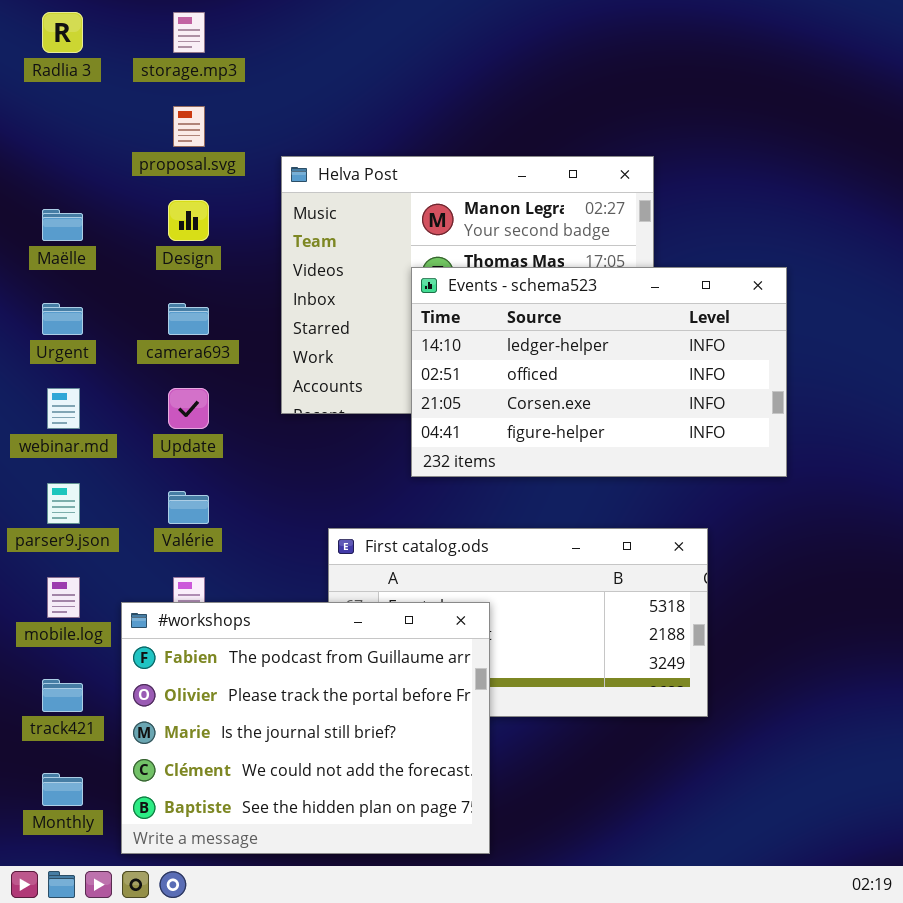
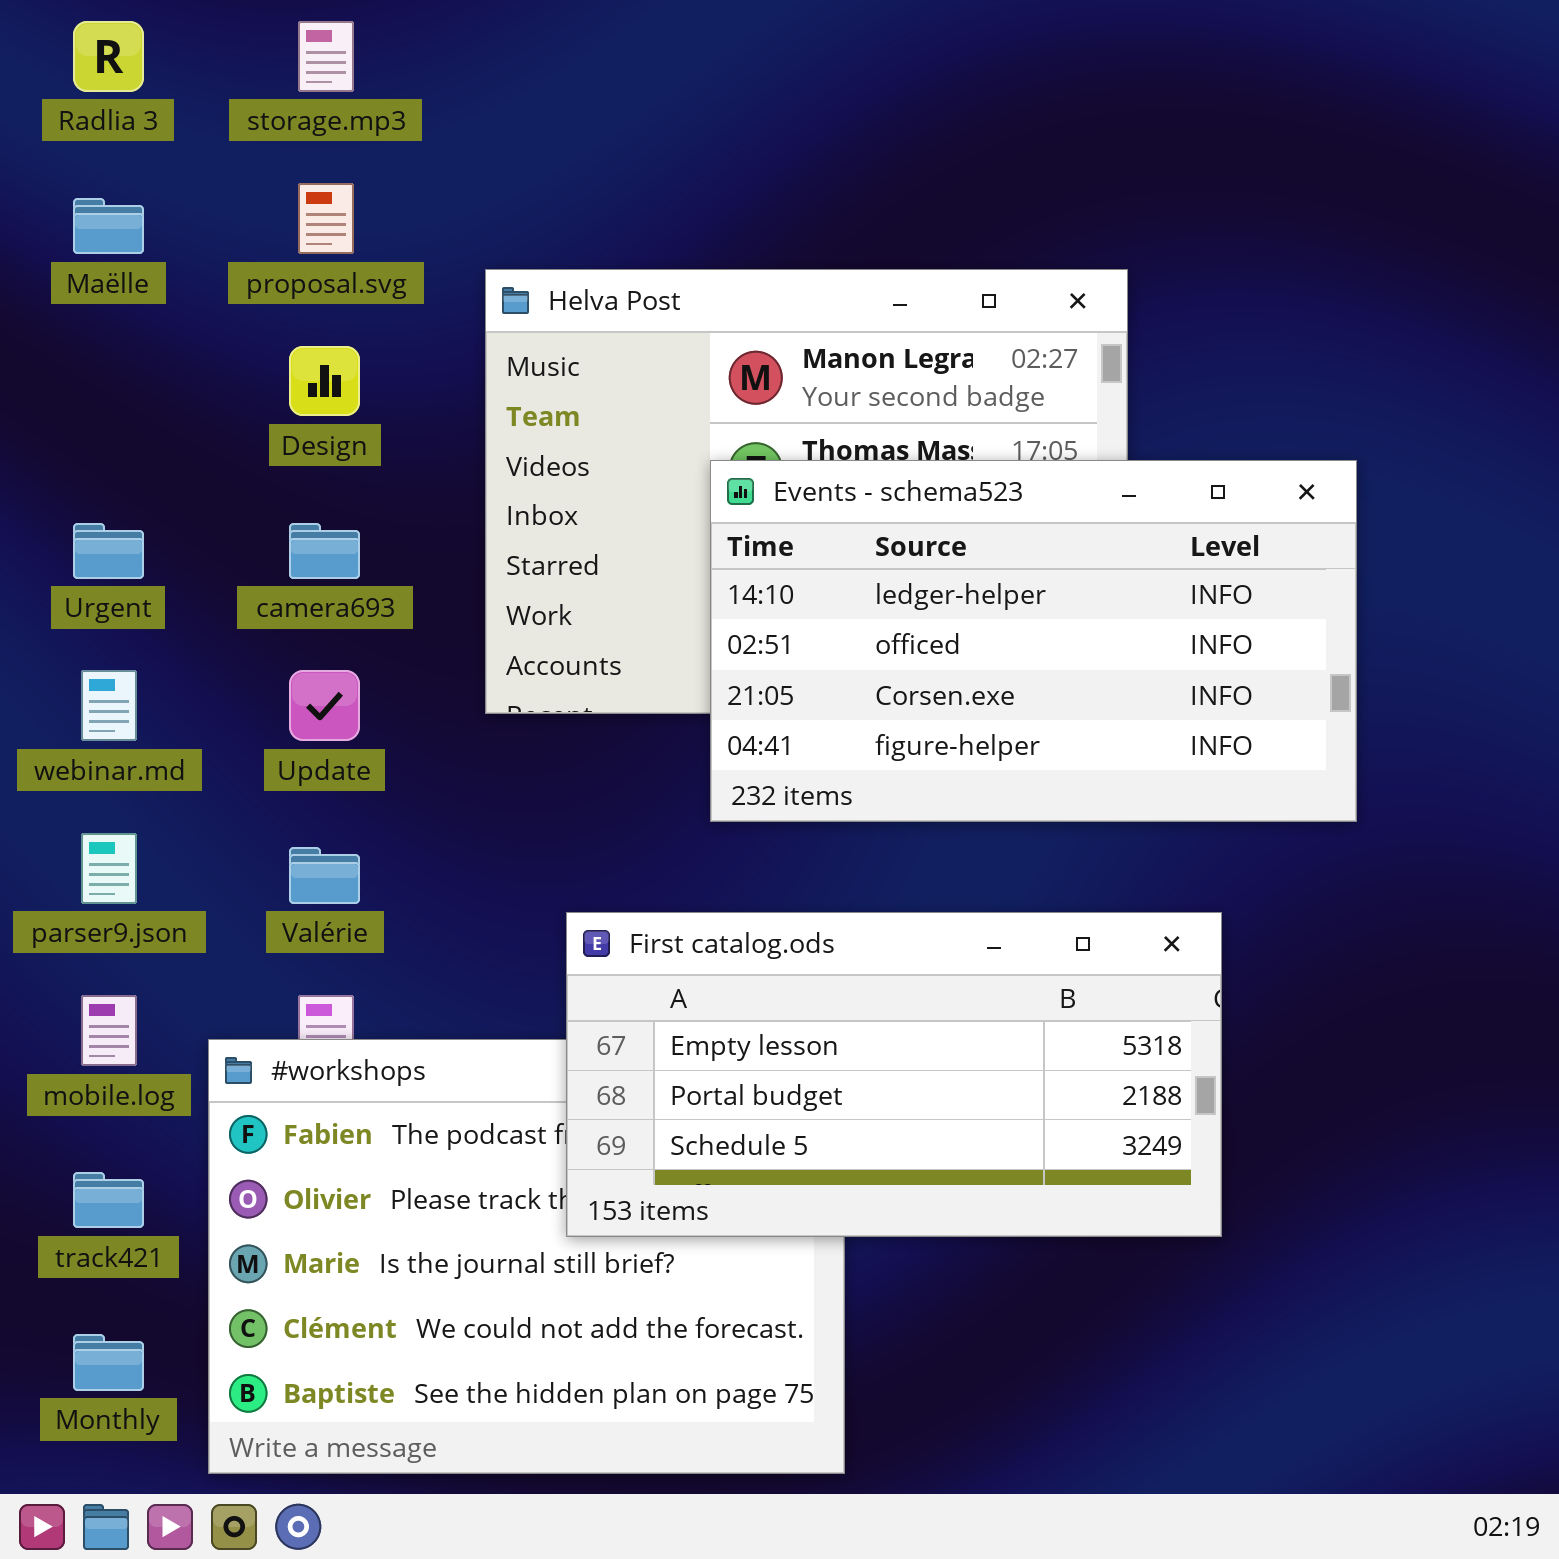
Maëlle: [42,209,83,241] -> [73,198,144,254], moved
First catalog.ods: [328,528,708,717] -> [566,912,1222,1237], raised

